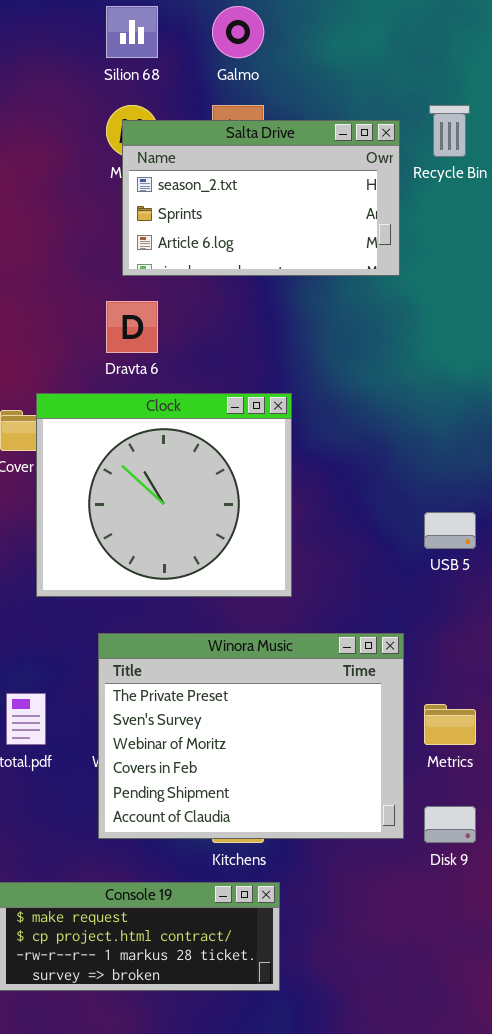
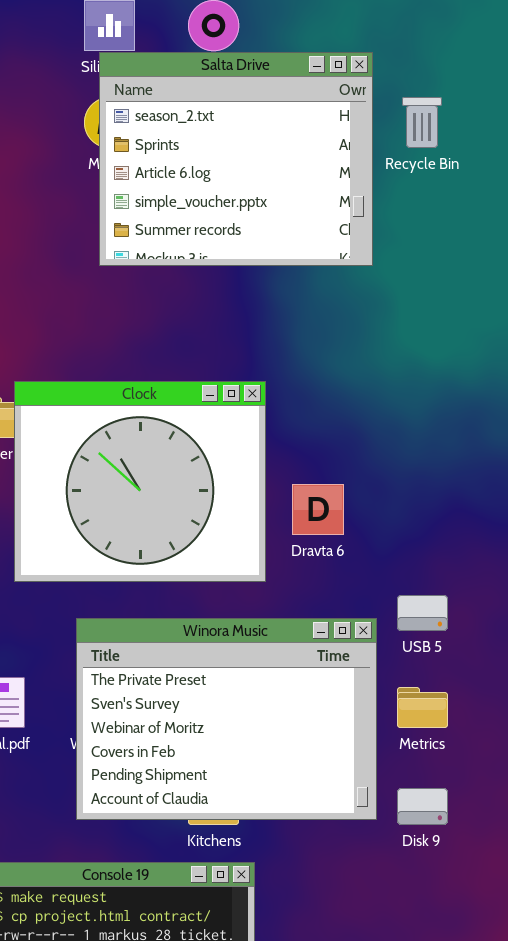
Salta Drive: [122,120,400,276] -> [99,52,373,266], resized
Dravta 6: [106,301,158,353] -> [292,484,344,535], moved
USB 5: [424,512,476,549] -> [397,595,448,631], moved

